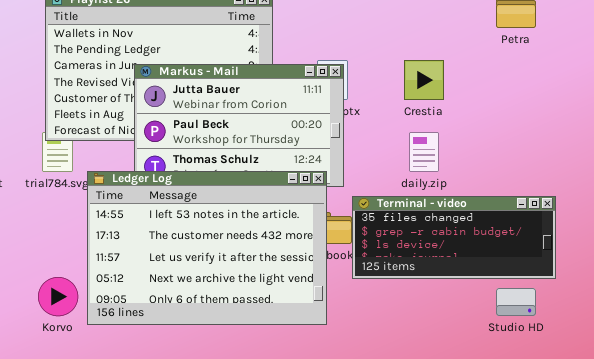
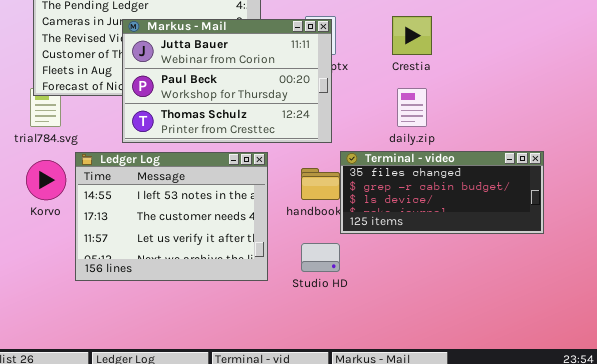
Ledger Log: [87,171,327,325] -> [75,152,268,281], resized
Korvo: [38,277,78,316] -> [26,160,66,200], moved
Studio HD: [496,288,536,316] -> [301,243,340,272], moved

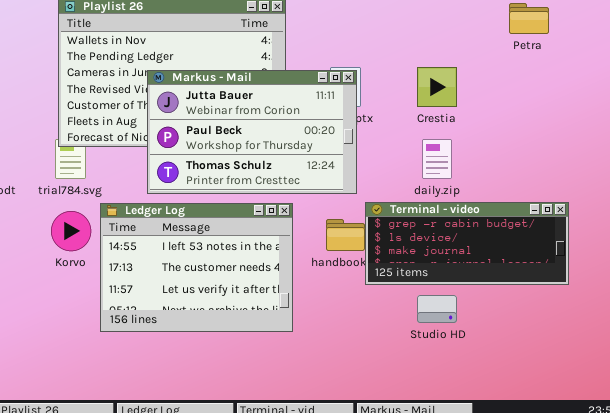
Terminal - video: [340,151,544,234] -> [365,202,569,285], scrolled down 1 row
Studio HD: [301,243,340,272] -> [417,295,457,323], moved

